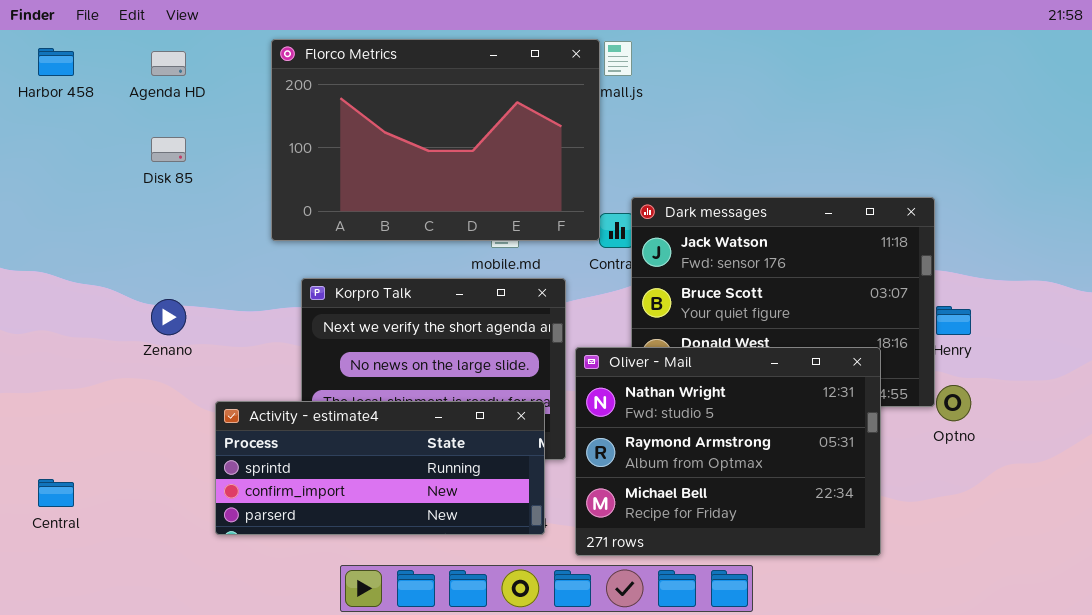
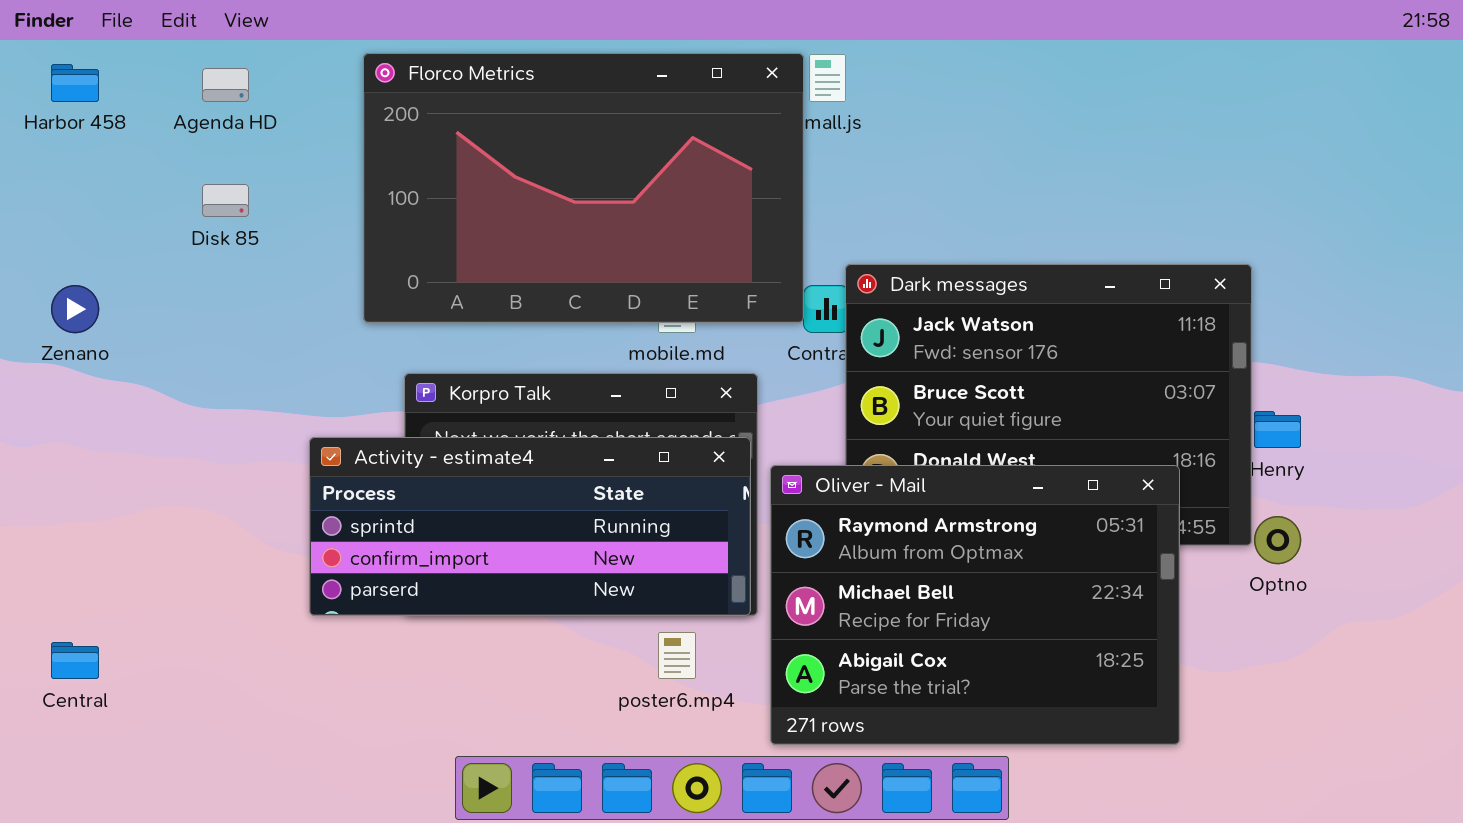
Zenano: [151,299,186,335] -> [51,285,99,333], moved
Oliver - Mail: [575,347,881,556] -> [770,465,1180,745], scrolled down 1 row
Activity - estimate4: [215,401,545,535] -> [309,437,751,616], moved

